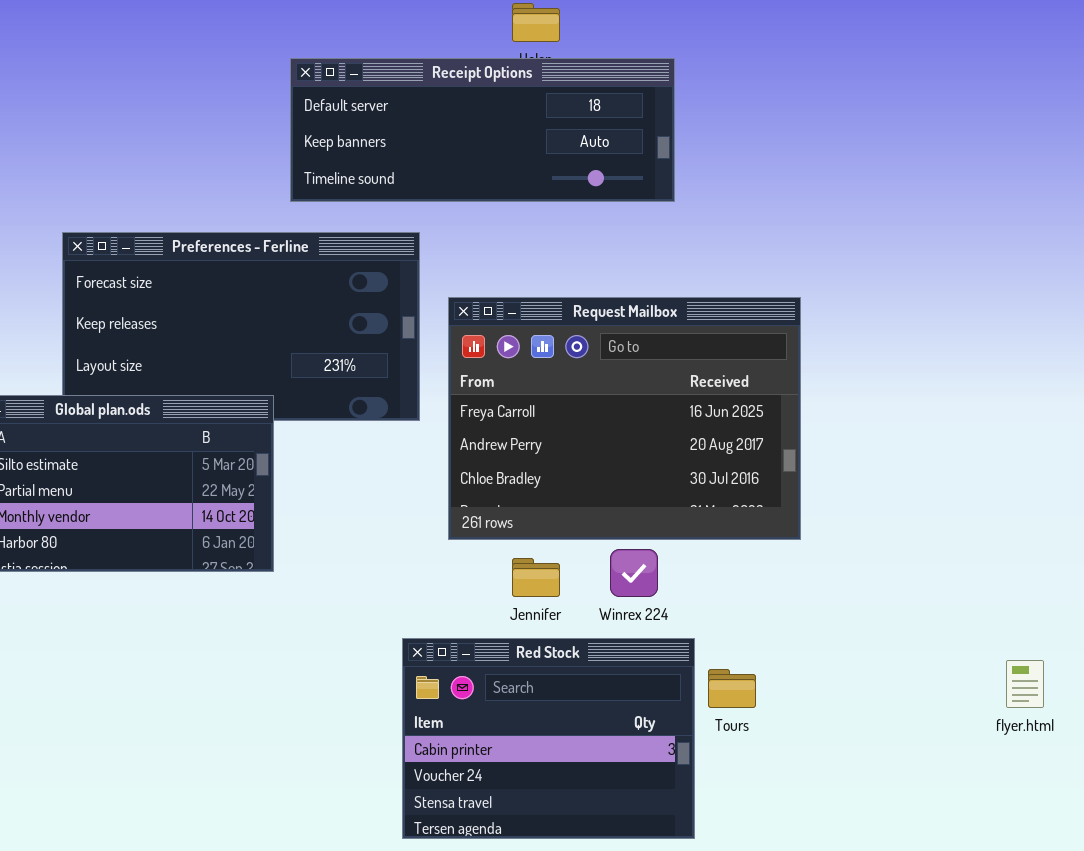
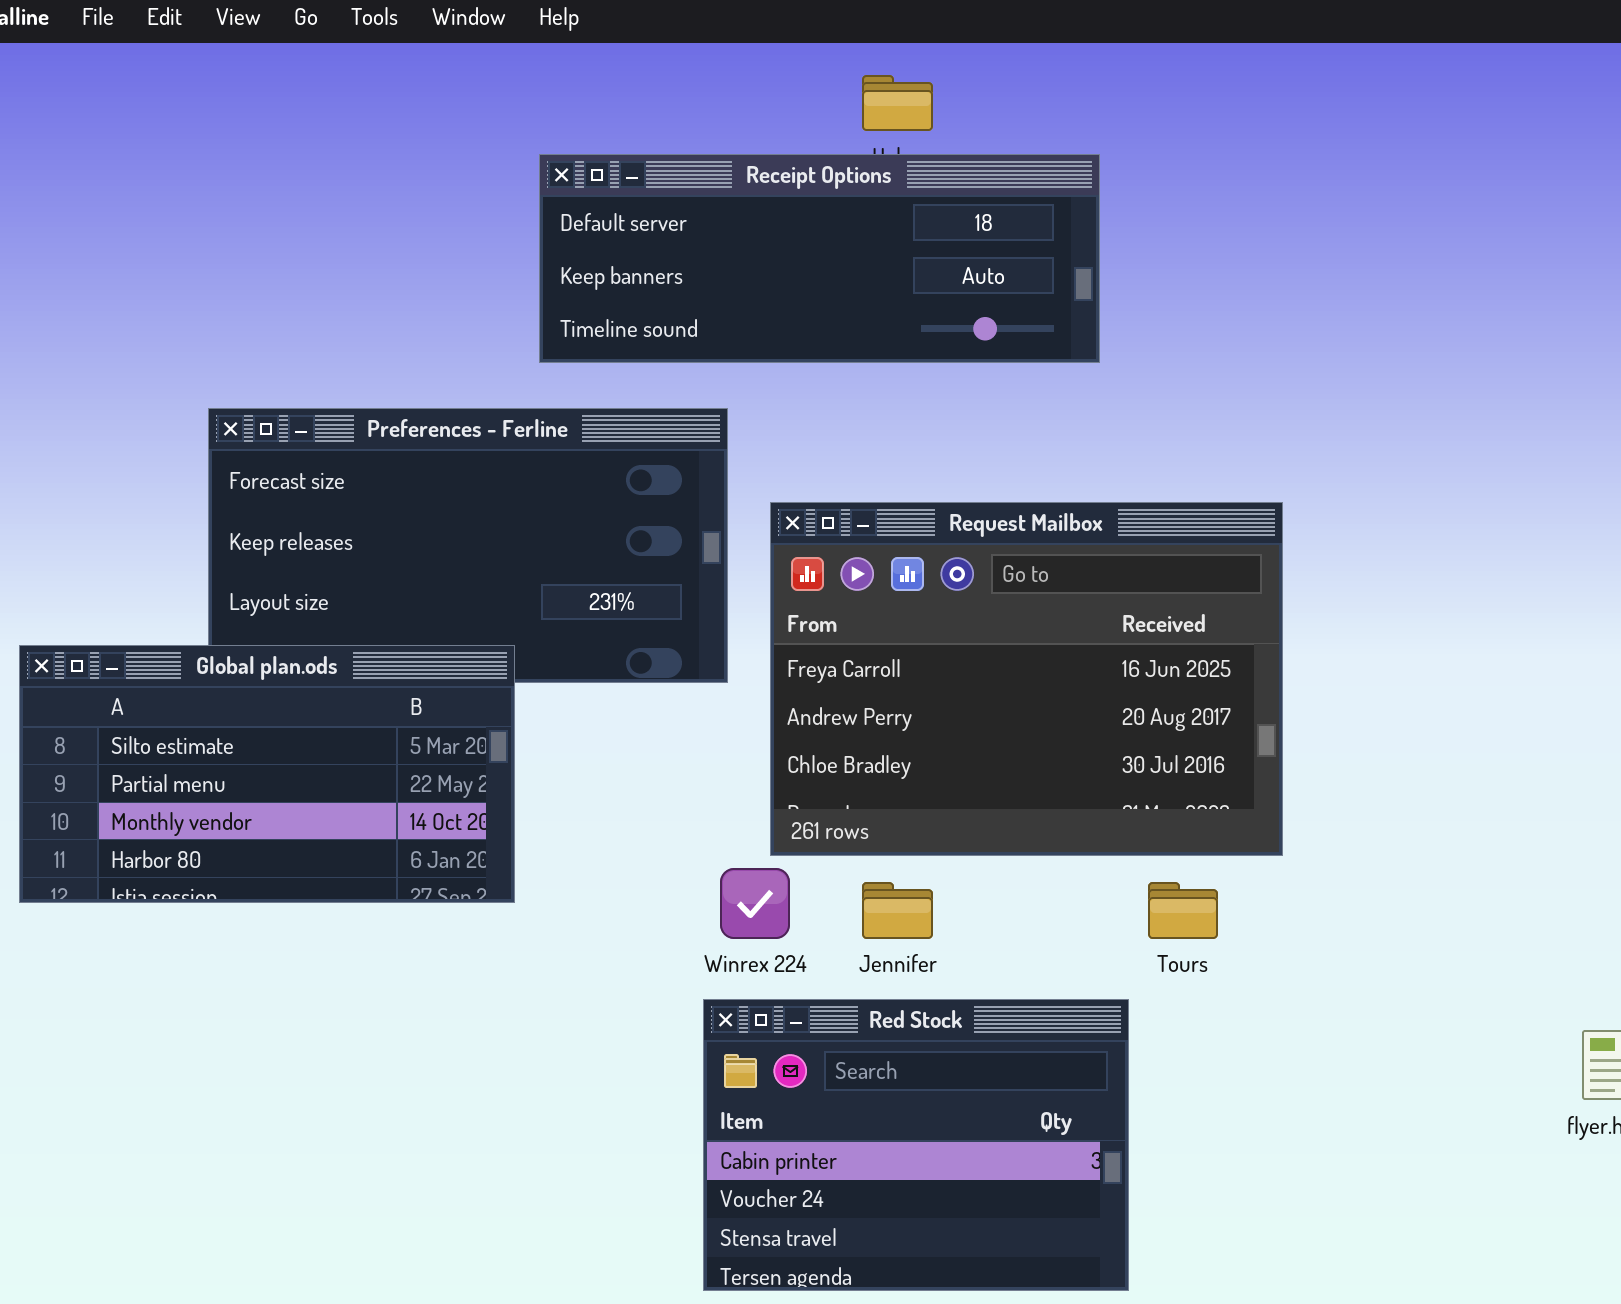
Winrex 224: [610,549,658,597] -> [720,868,790,939], moved
Tours: [708,669,756,708] -> [1148,882,1218,939], moved

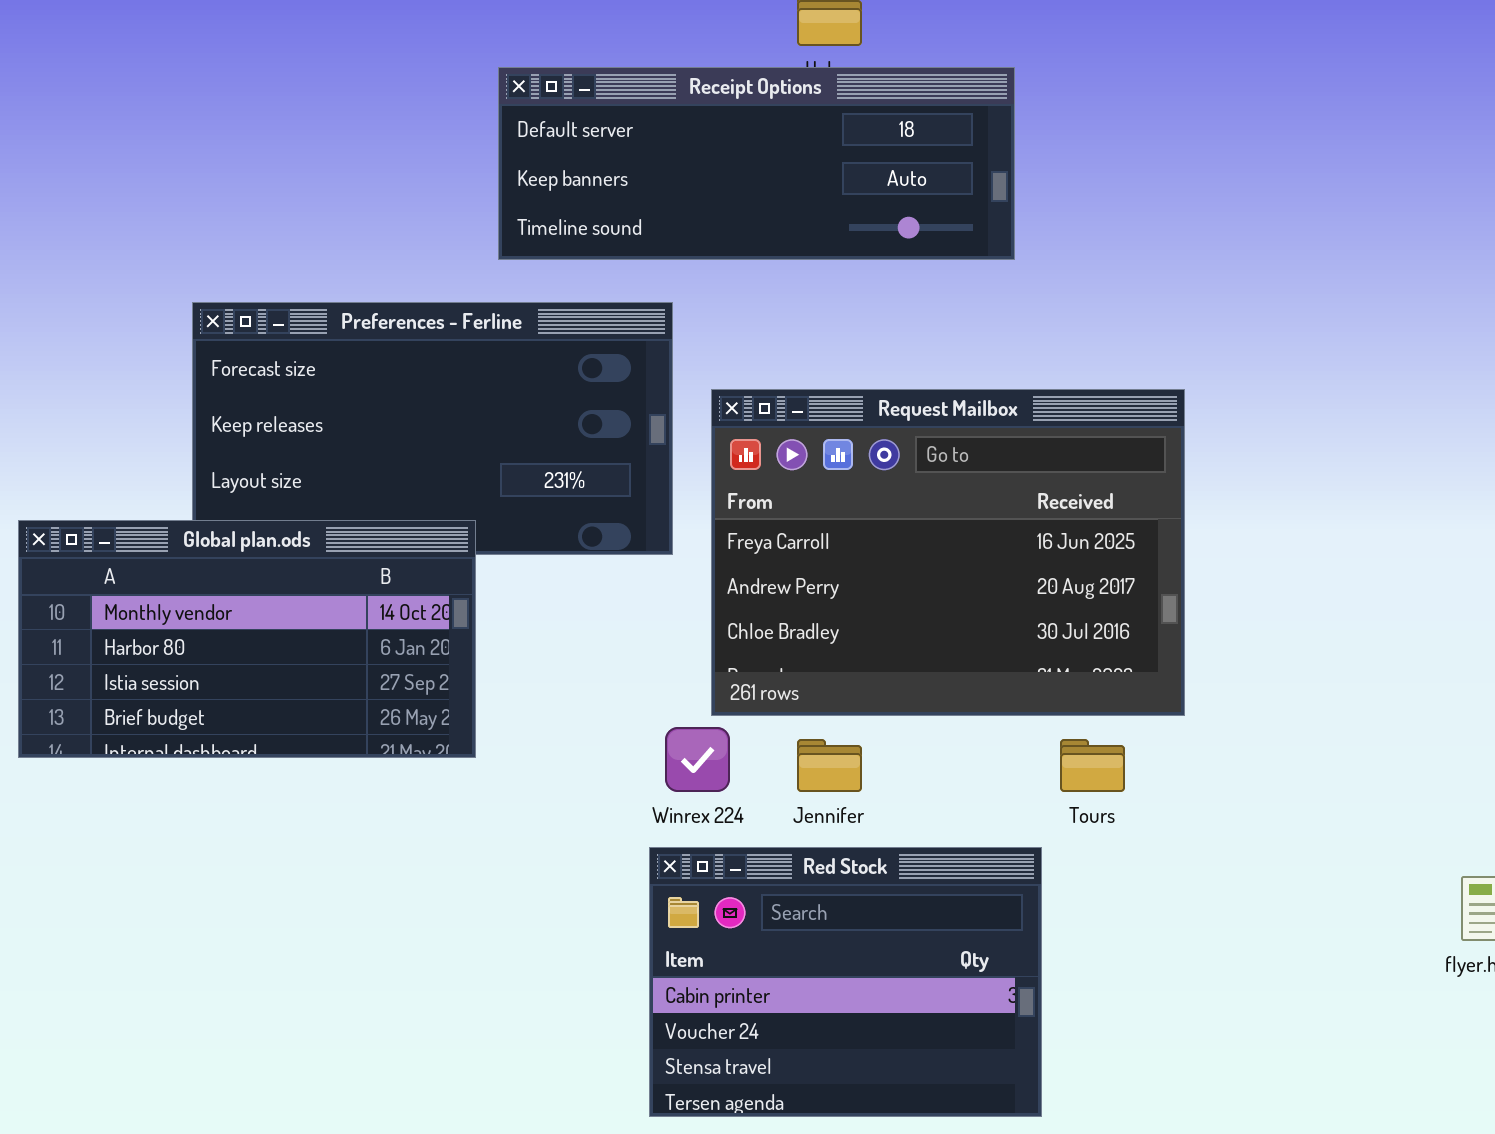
Global plan.ods: [19,645,515,903] -> [18,520,476,758], scrolled down 2 rows

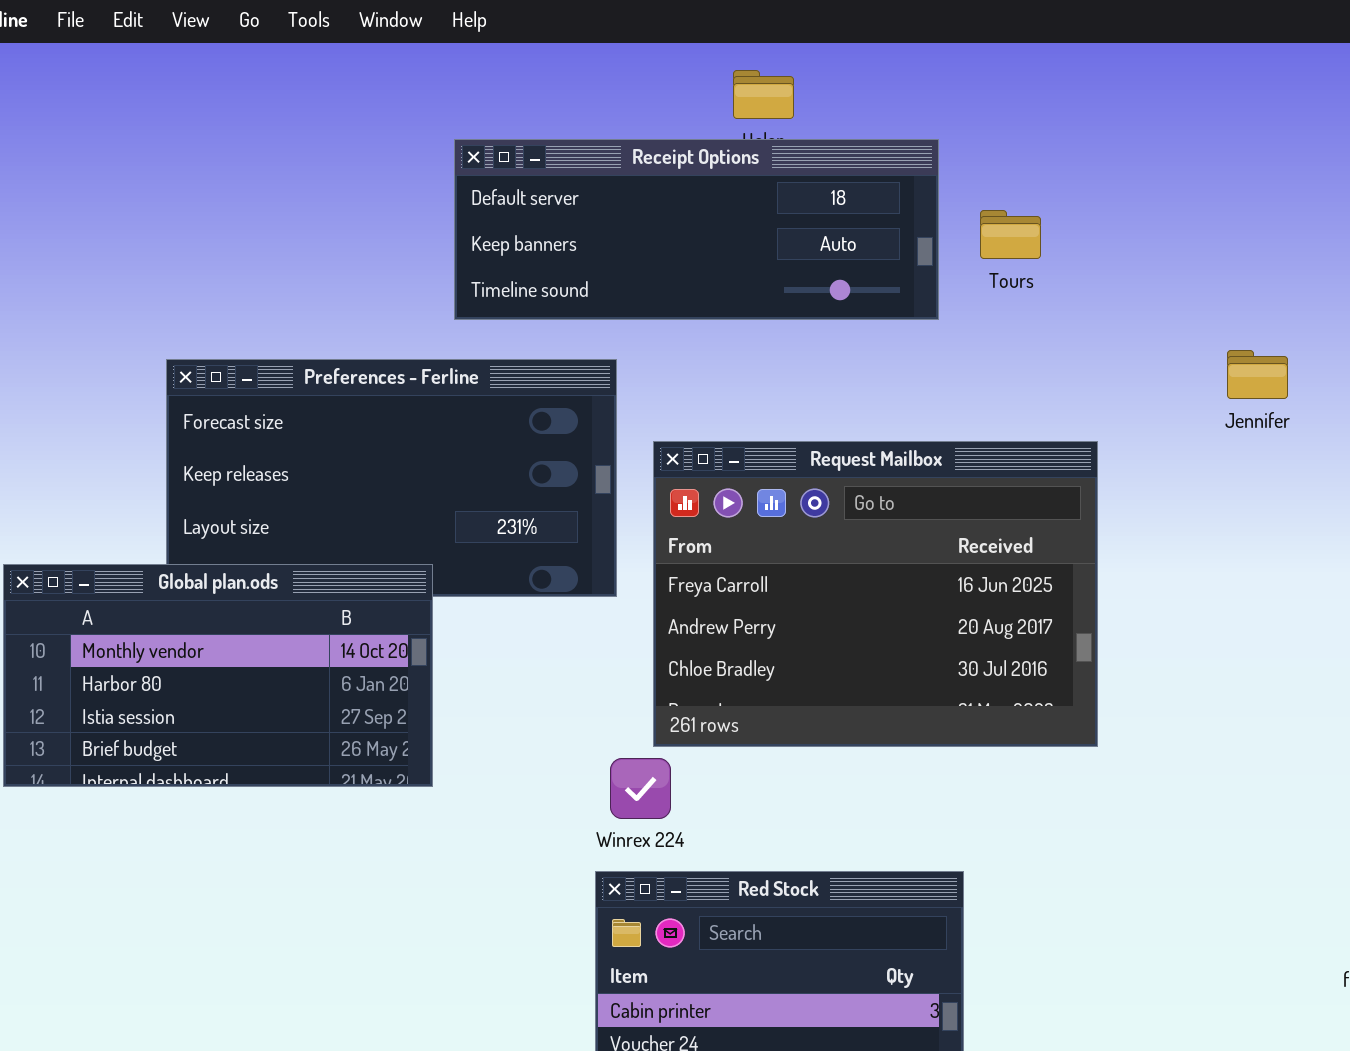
Jennifer: [797,739,862,792] -> [1227,350,1288,399], moved
Tours: [1060,739,1125,792] -> [980,210,1041,259], moved

